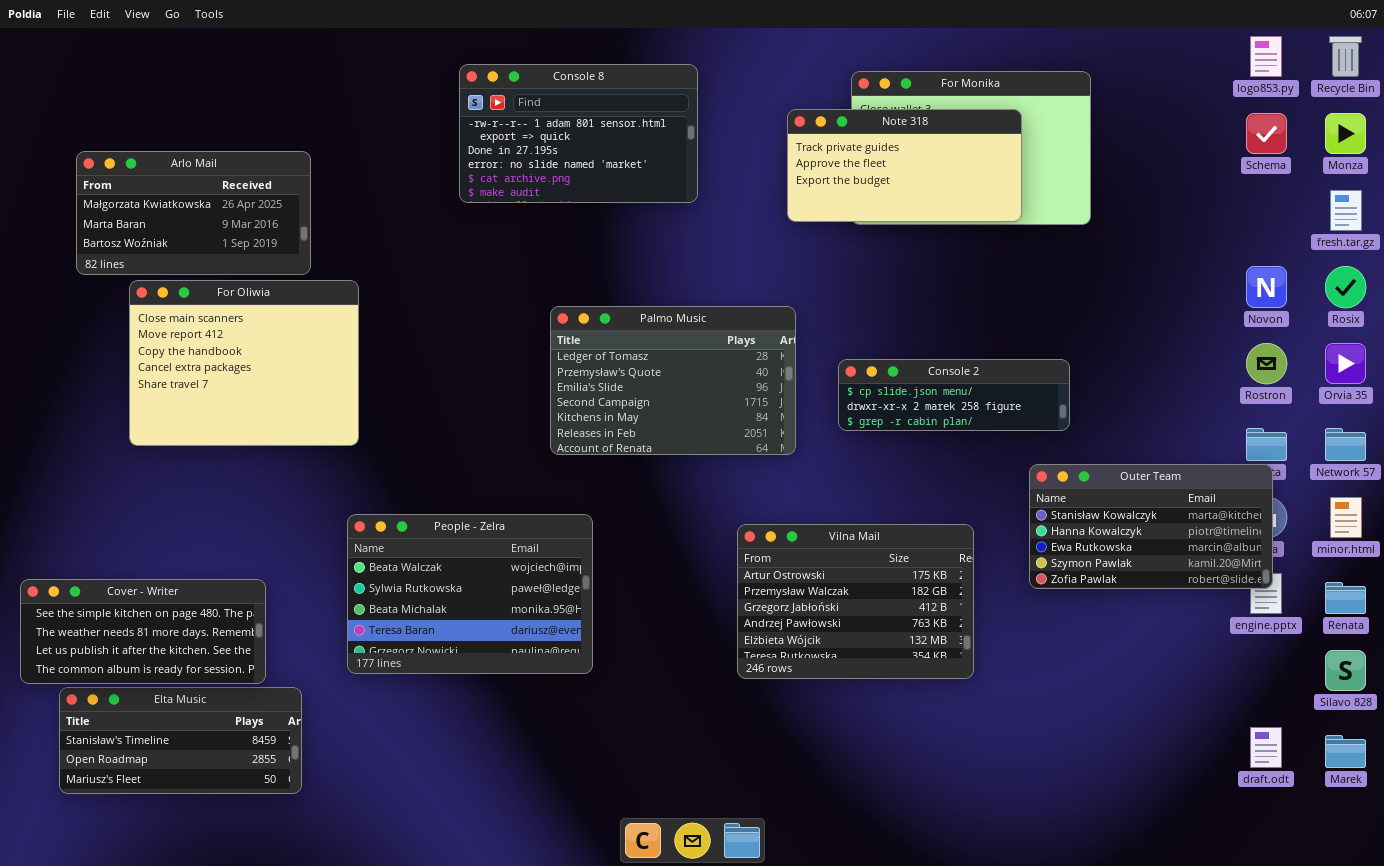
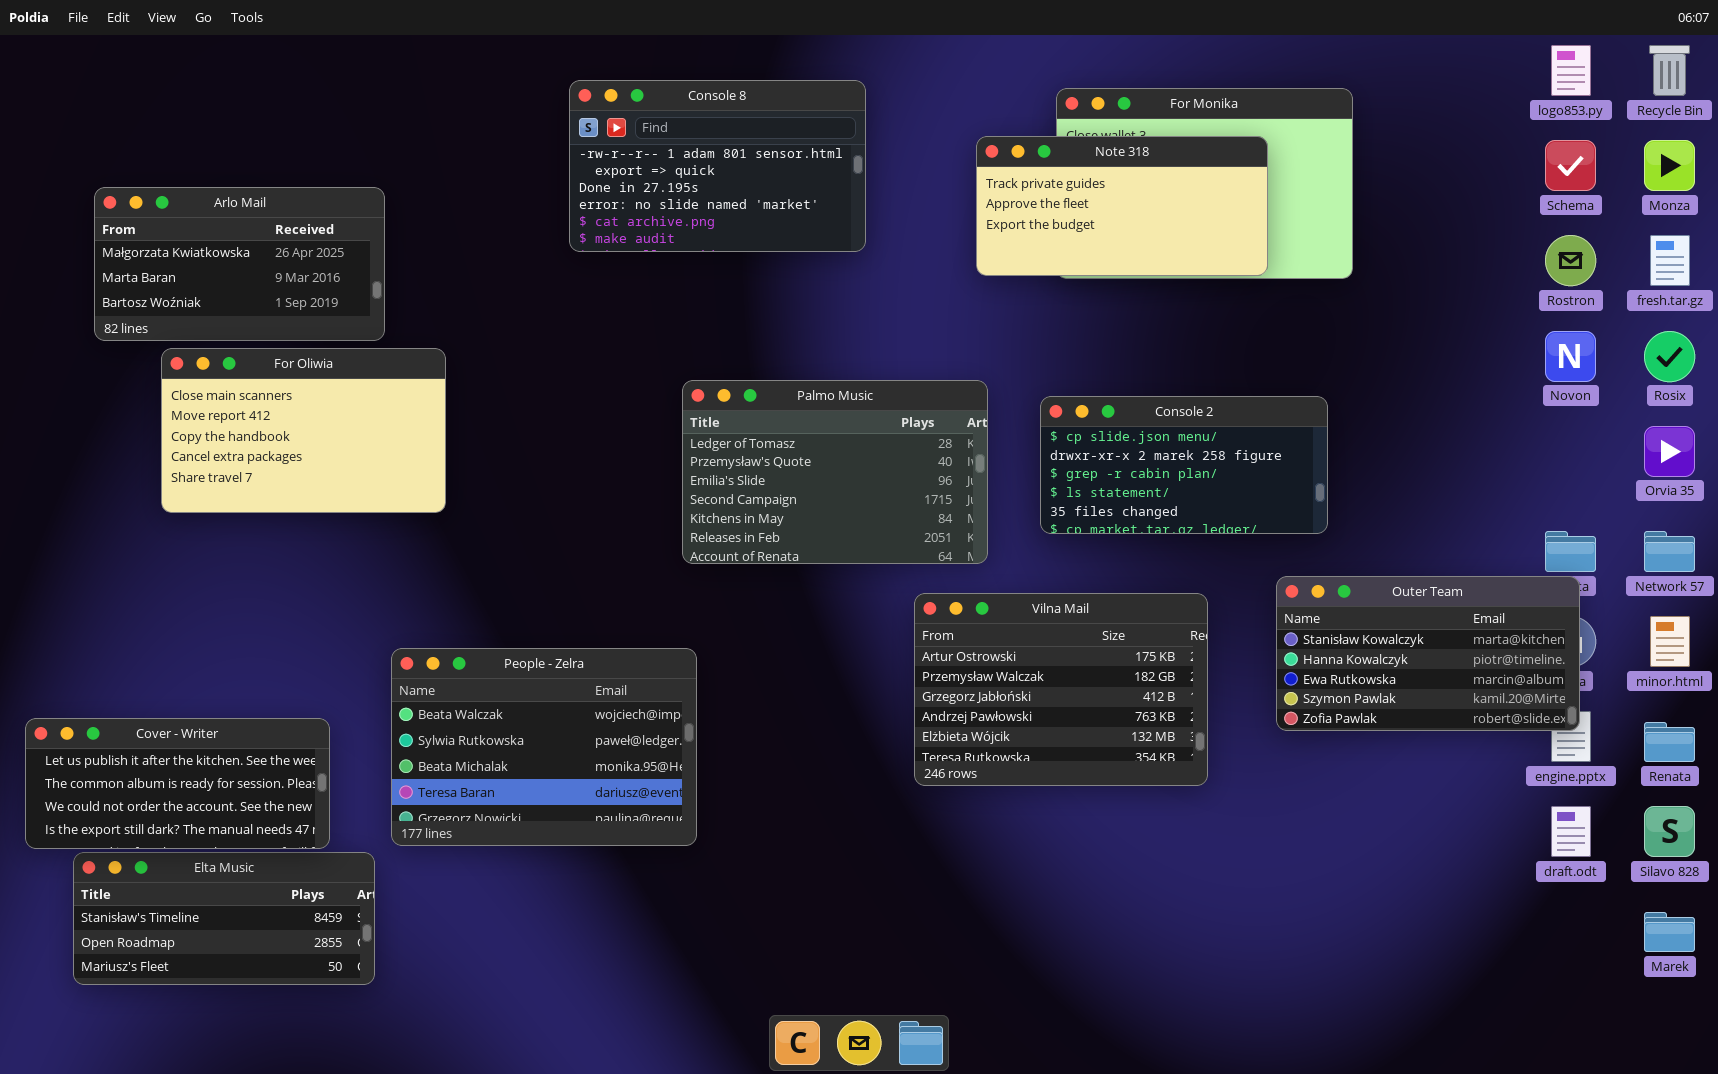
For Oliwia: [129,280,359,446] -> [161,348,446,513], resized
Rostron: [1246,343,1287,384] -> [1545,235,1596,286], moved
Console 2: [838,359,1070,431] -> [1040,396,1328,534], resized
People - Zelra: [347,514,593,674] -> [391,648,697,846], moved
Vilna Mail: [737,524,974,679] -> [914,593,1208,786], moved
Cover - Writer: [20,579,266,684] -> [25,718,330,849], scrolled down 2 rows
draft.odt: [1250,727,1282,768] -> [1551,806,1591,857], moved

